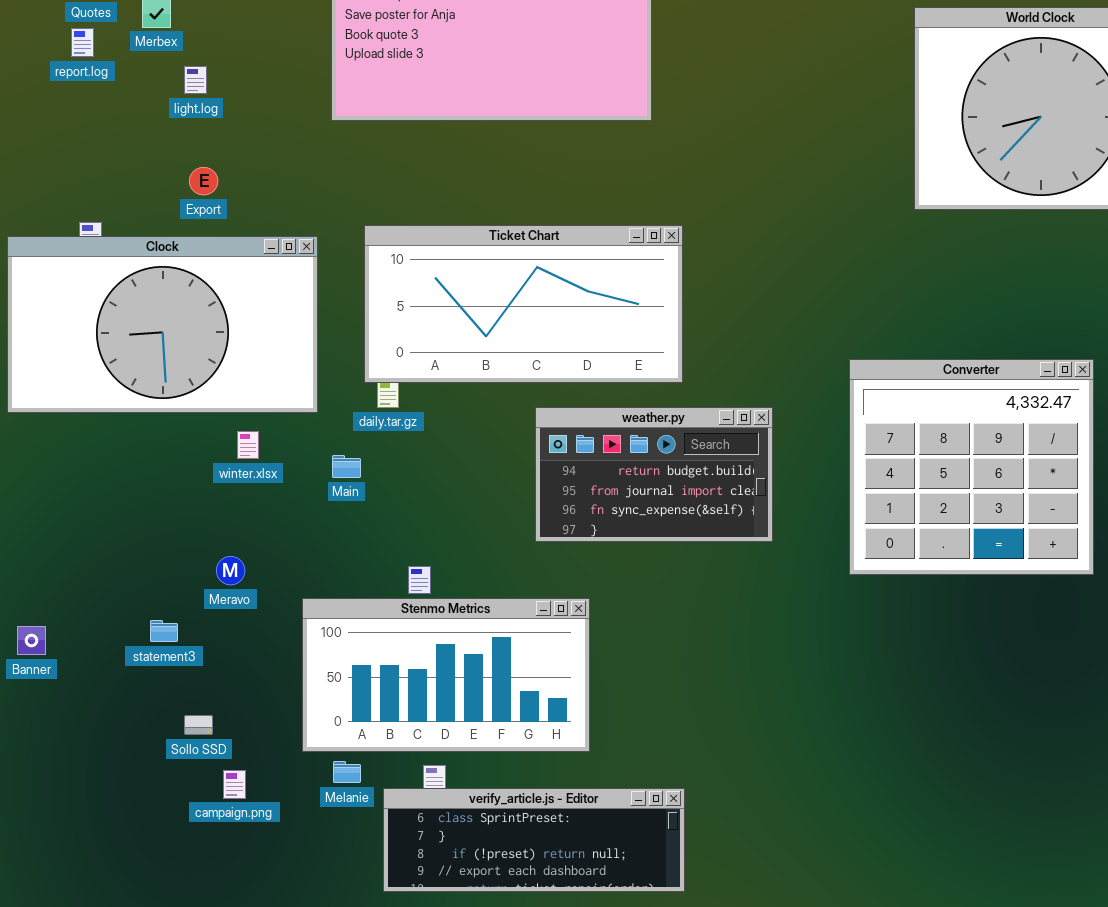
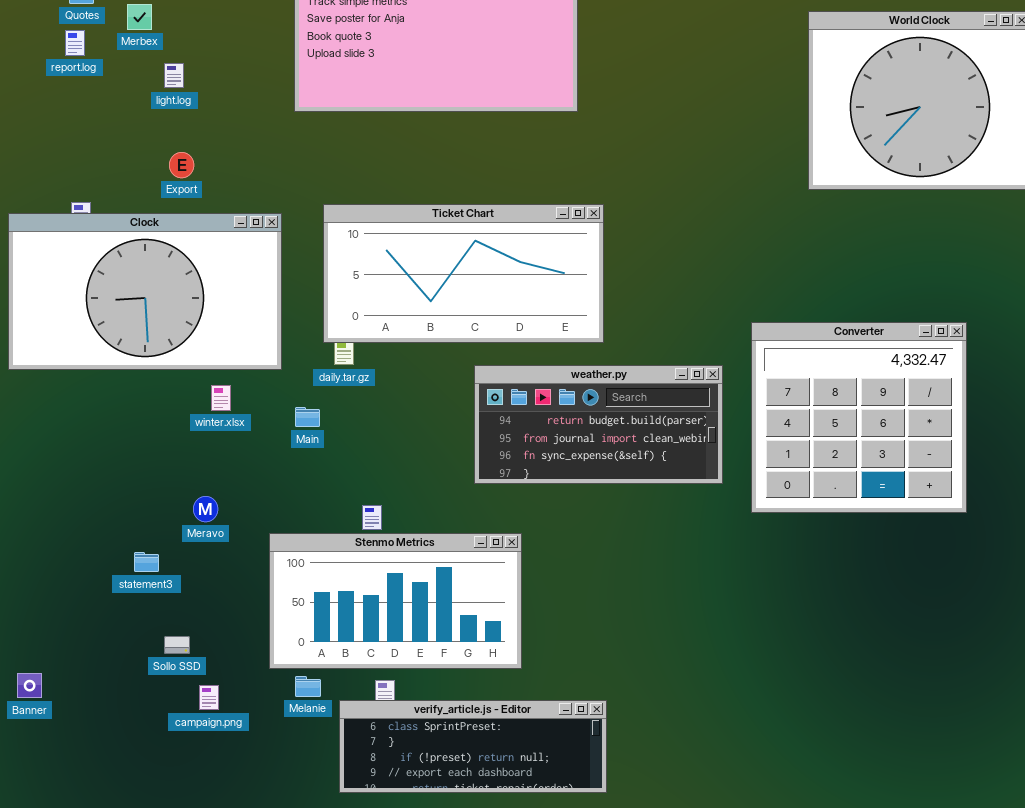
weather.py: [535,407,773,542] -> [474,365,723,484], resized
Banner: [17,626,46,655] -> [17,673,42,698], moved

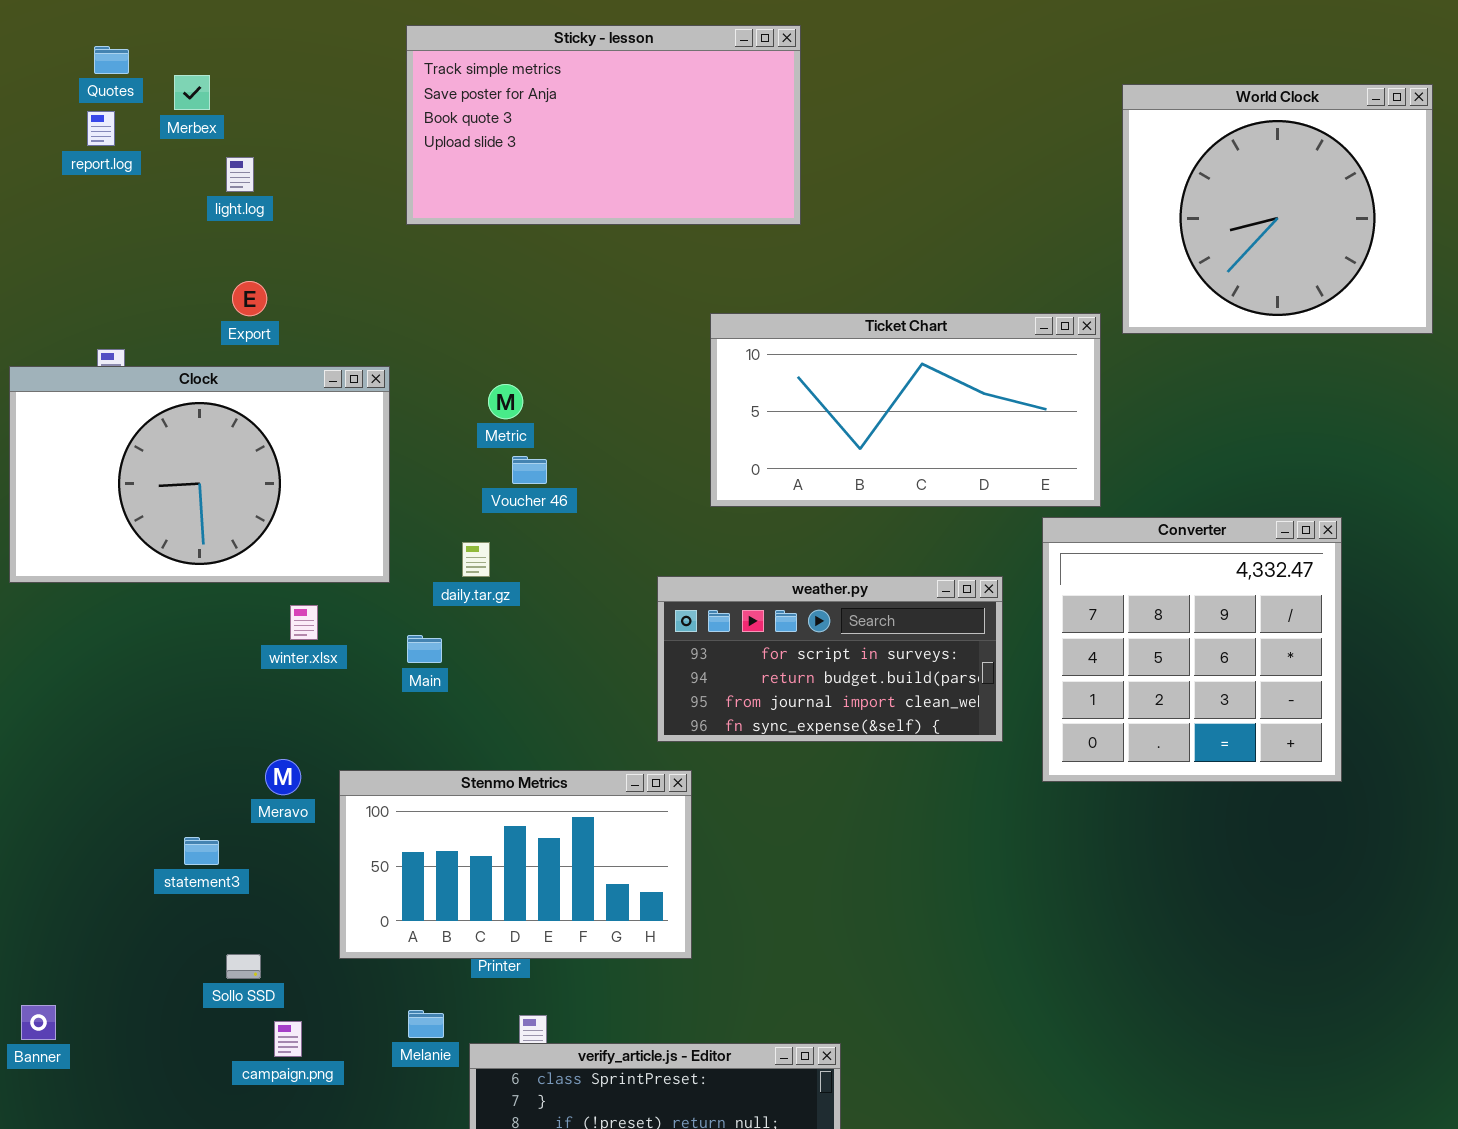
Ticket Chart: [323,204,604,343] -> [710,313,1101,507], moved
weather.py: [474,365,723,484] -> [657,576,1003,742], scrolled up 1 row
Stenmo Metrics: [269,533,522,669] -> [339,770,692,959], moved

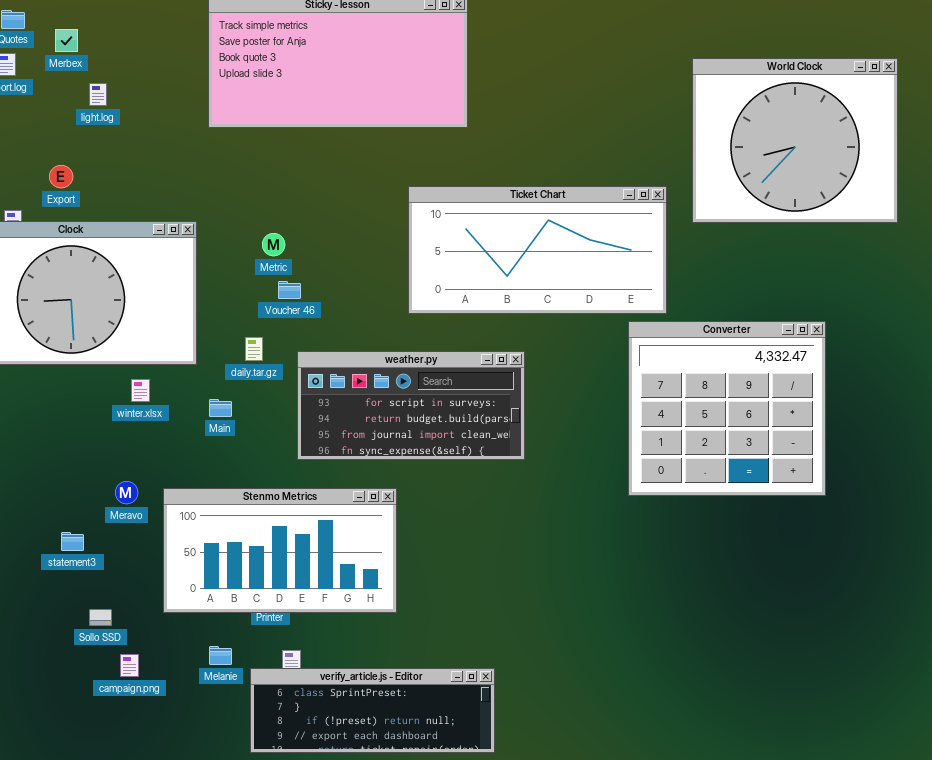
World Clock: [1122,84,1433,334] -> [692,58,898,223], moved
Export: [232,281,267,316] -> [49,165,73,188], moved
weather.py: [657,576,1003,742] -> [297,351,525,460], moved

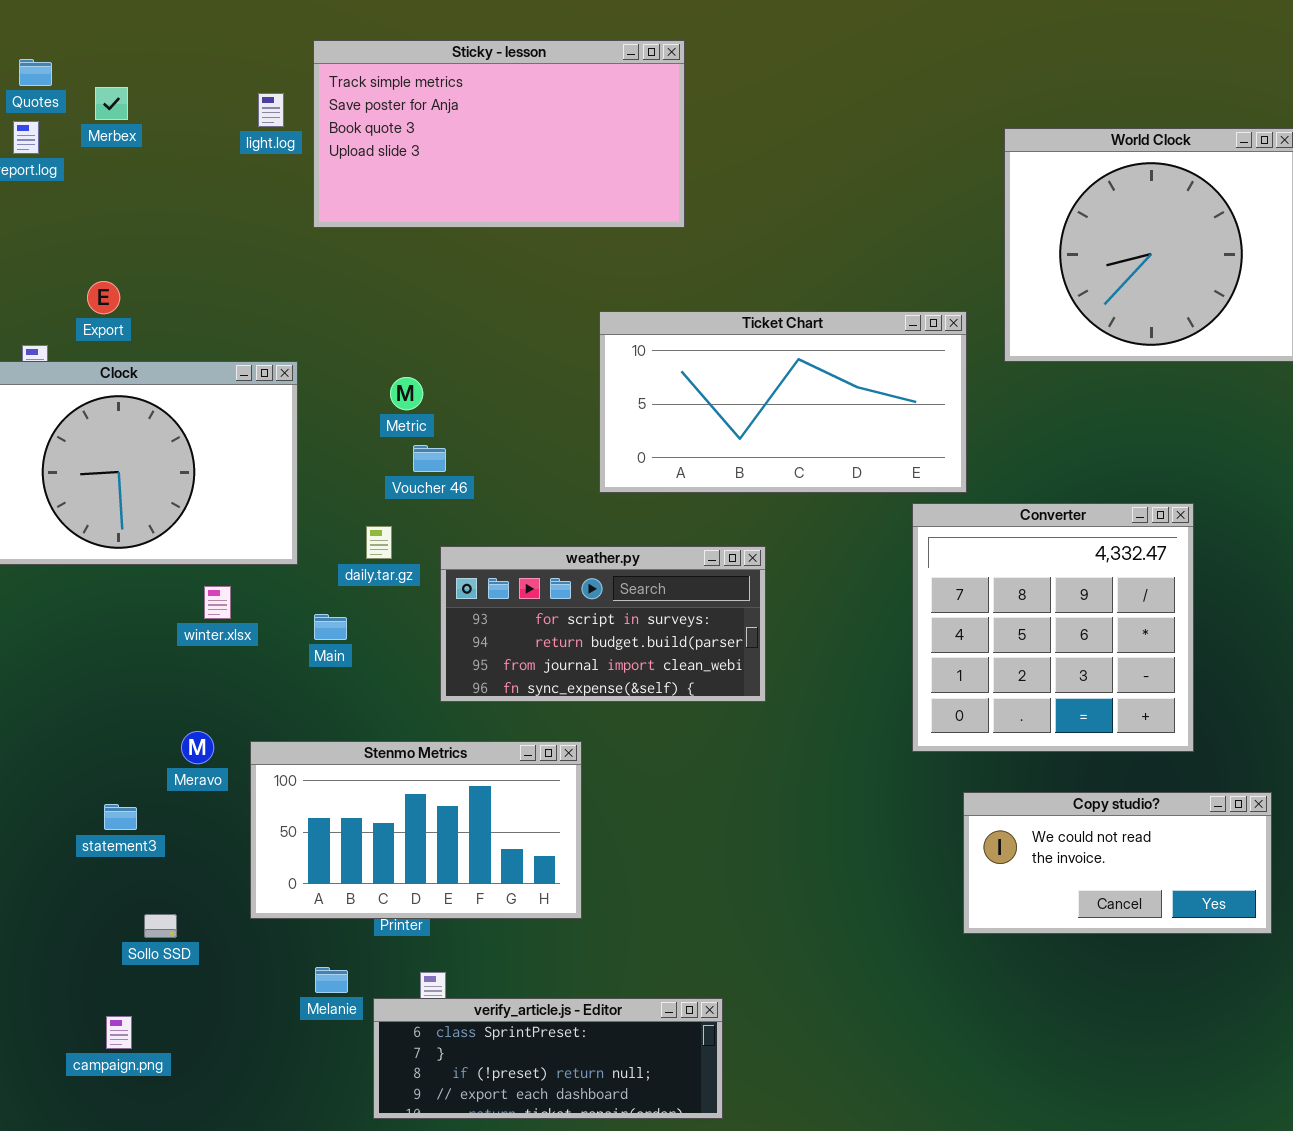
light.log: [89,83,107,106] -> [258,93,284,127], moved
Copy studio?: none -> [963,792,1272,934], opened
campaign.png: [120,654,139,677] -> [106,1016,132,1049], moved

